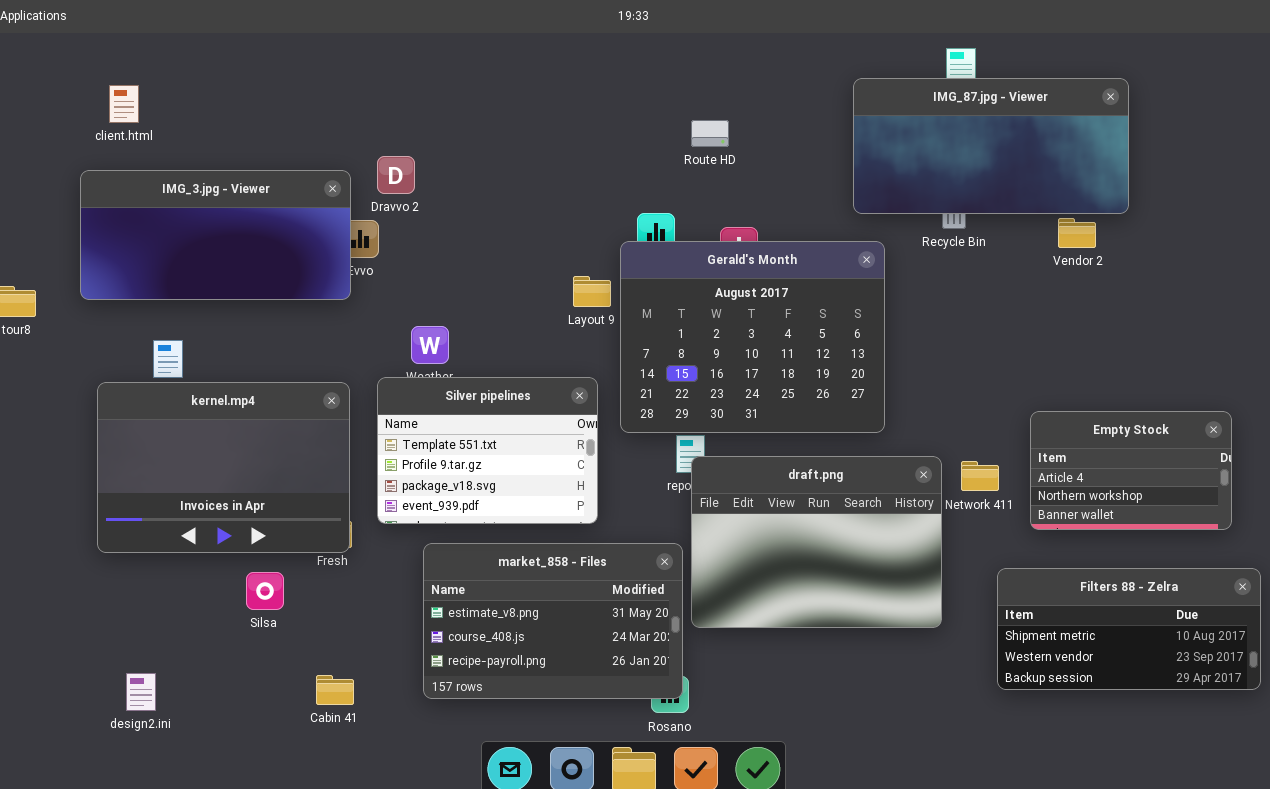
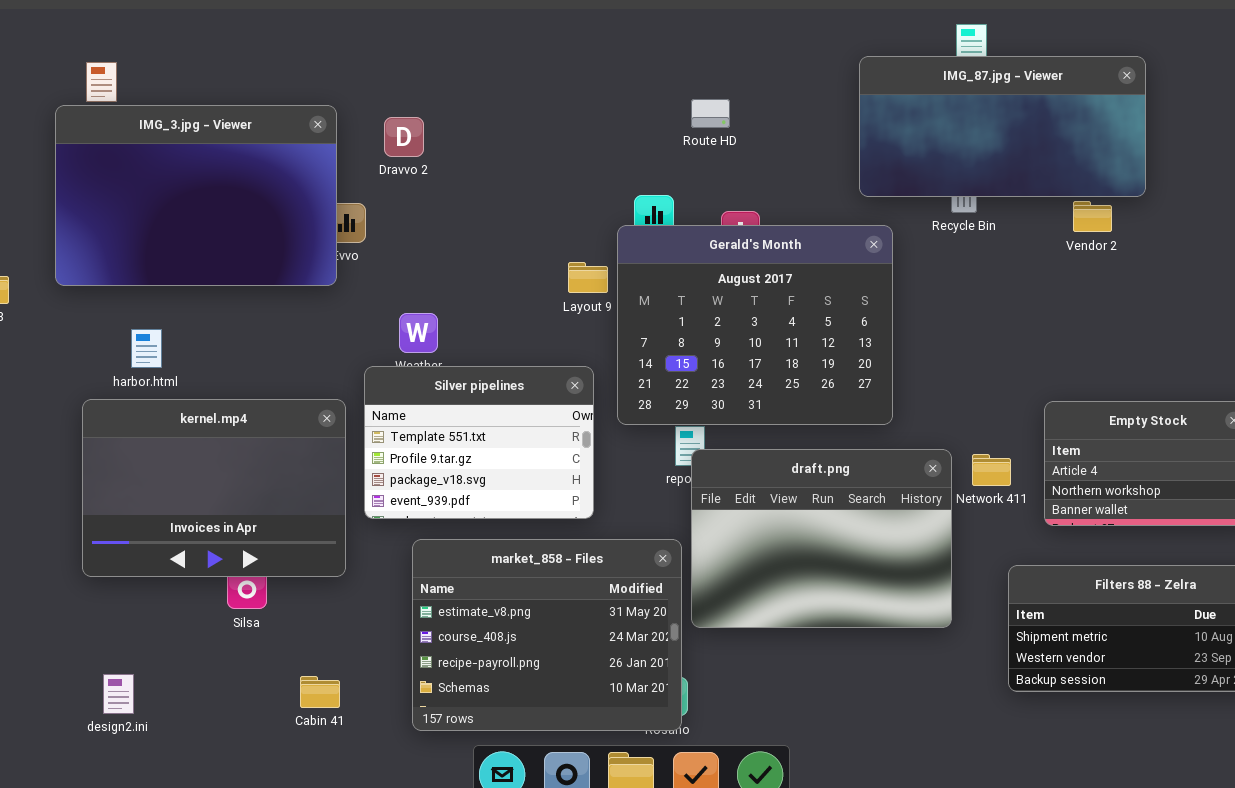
Dravvo 2: [377,156,415,194] -> [384,117,424,157], moved
IMG_3.jpg - Viewer: [80,170,351,300] -> [55,105,337,286], resized
kernel.mp4: [97,382,350,553] -> [82,399,346,577], moved
market_858 - Files: [423,543,683,699] -> [412,539,682,731], resized

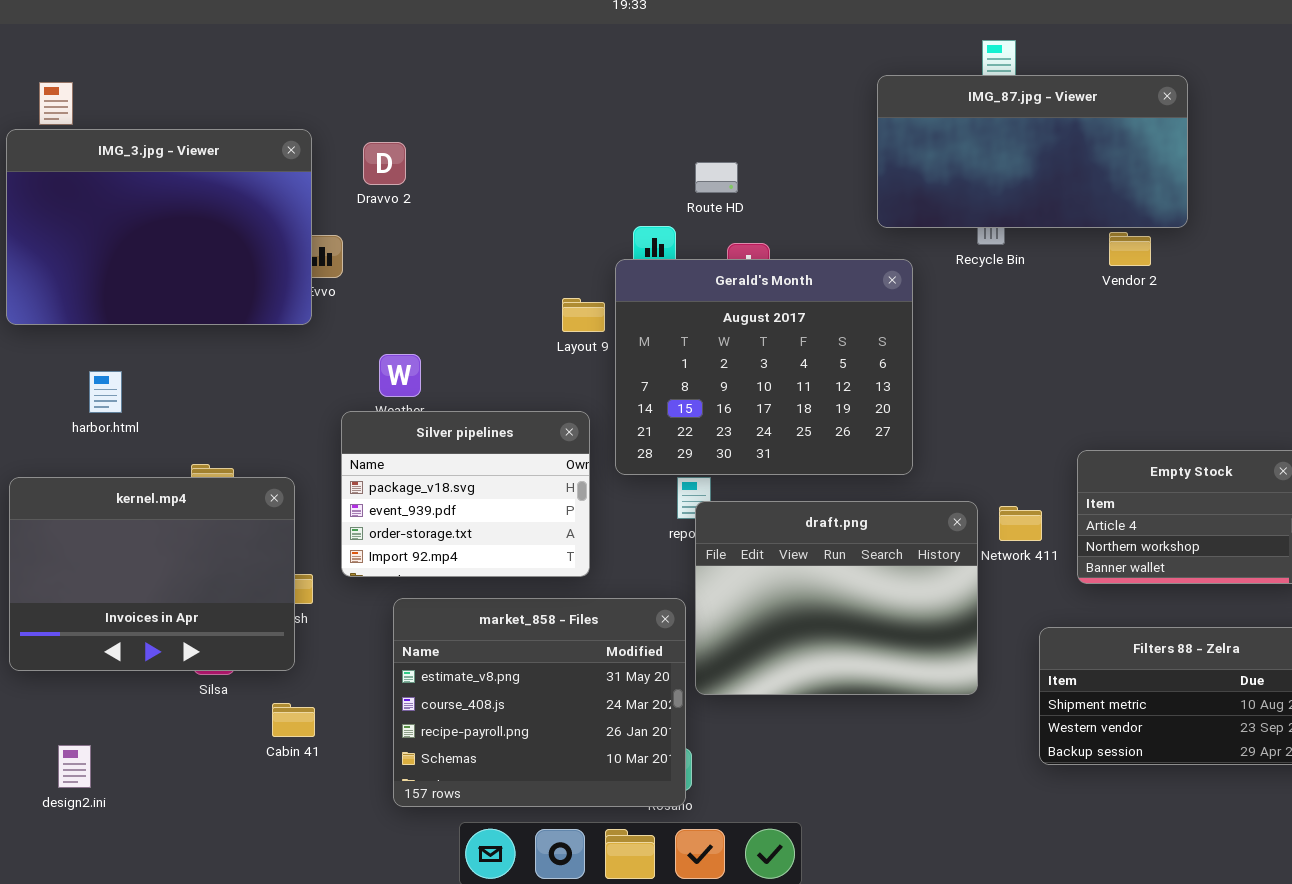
Route HD: [691,99,730,128] -> [695,162,738,193], moved
Silver pipelines: [364,366,594,519] -> [341,411,590,577], scrolled down 2 rows
kernel.mp4: [82,399,346,577] -> [9,477,295,671], moved
Cabin 41: [300,676,340,708] -> [272,703,315,737], moved

